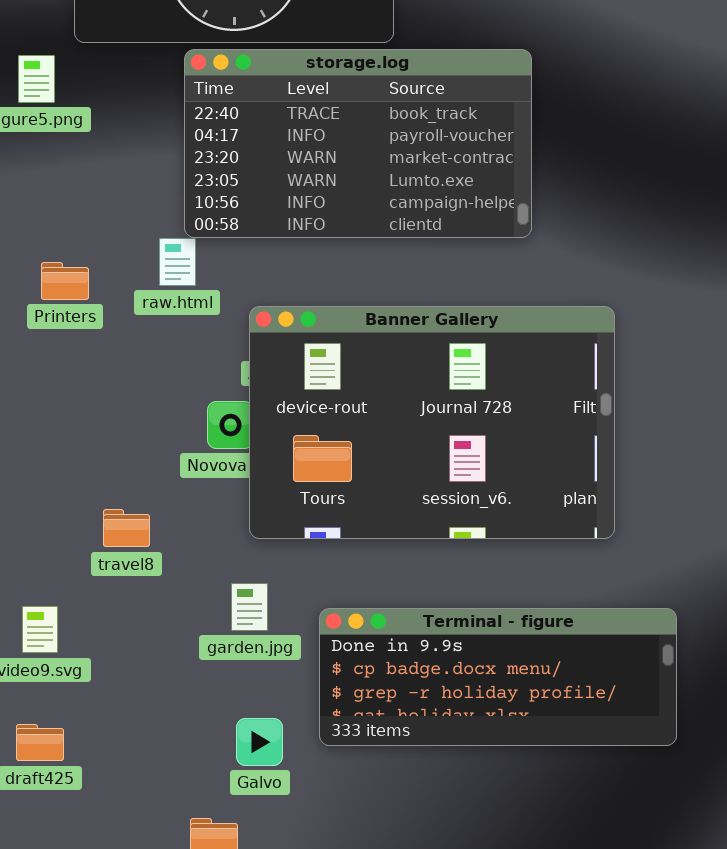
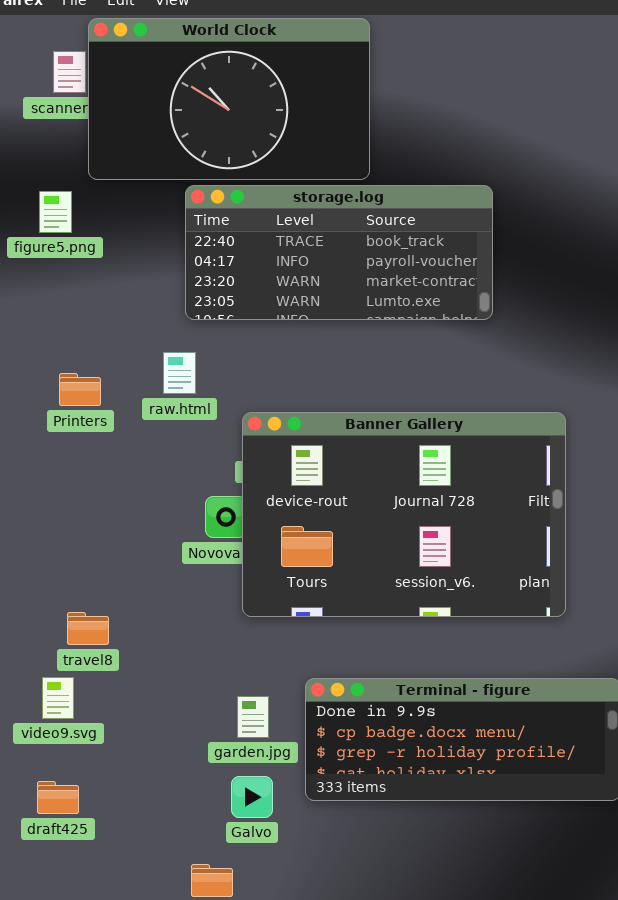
storage.log: [184,49,532,238] -> [185,185,493,320], resized
travel8: [103,509,150,547] -> [67,612,109,645], moved
garden.jpg: [231,583,268,631] -> [237,696,269,738], moved

